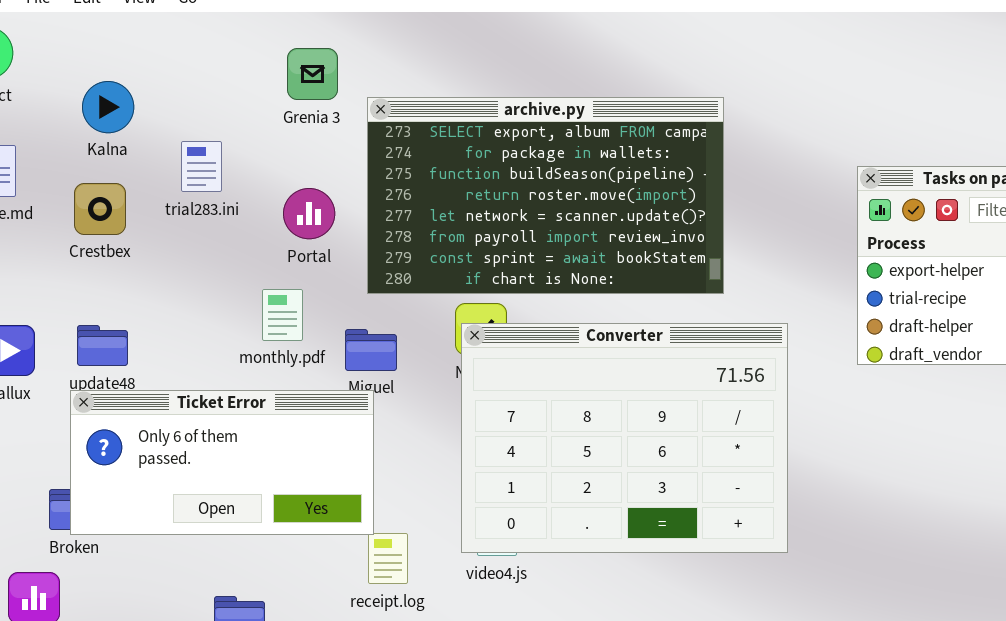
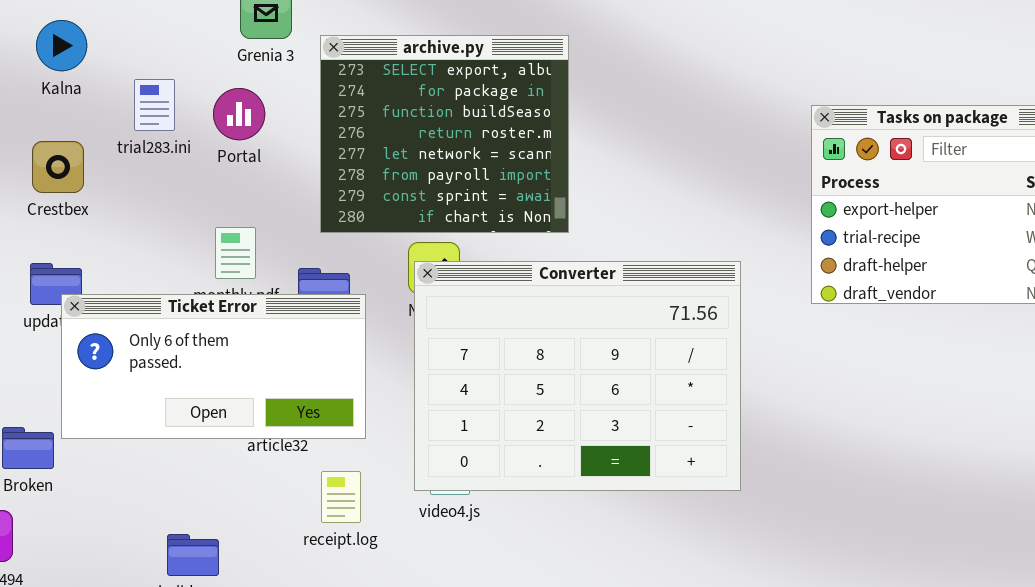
archive.py: [367,97,724,294] -> [320,35,569,233], resized
Crestbex: [74,183,126,235] -> [32,141,84,193], moved
Portal: [283,188,335,239] -> [213,88,265,140], moved
Ticket Error: [70,390,374,535] -> [61,294,366,439], moved

